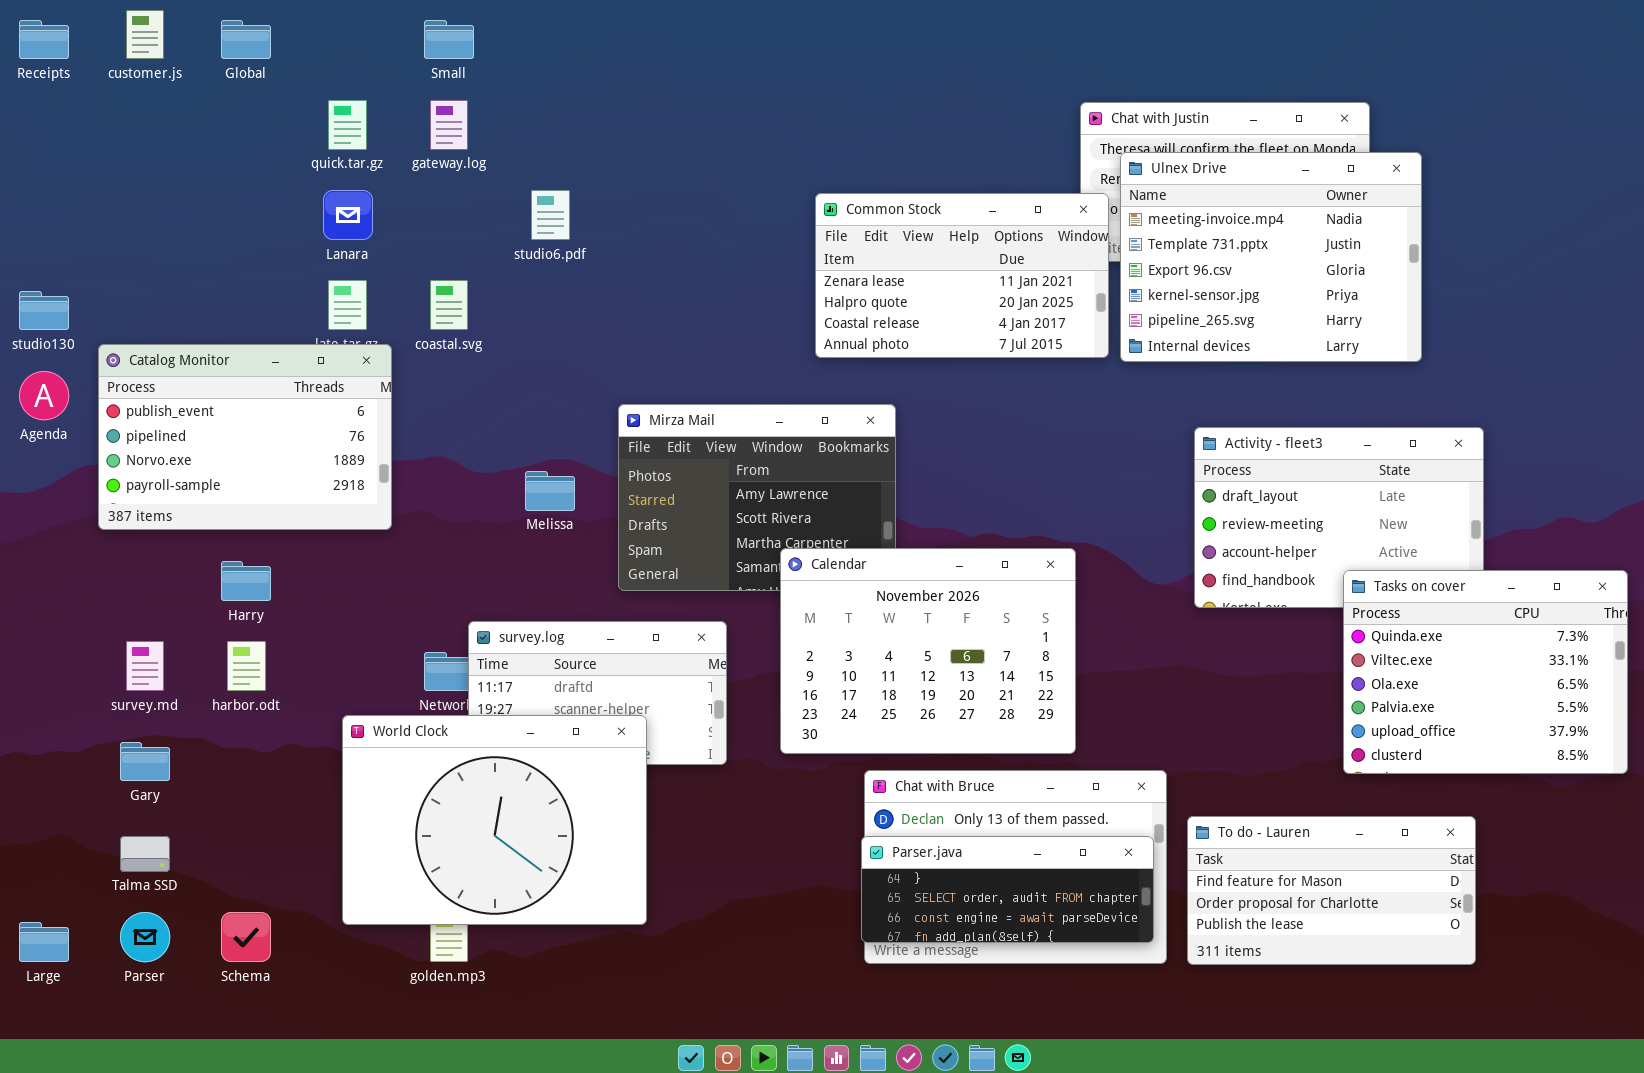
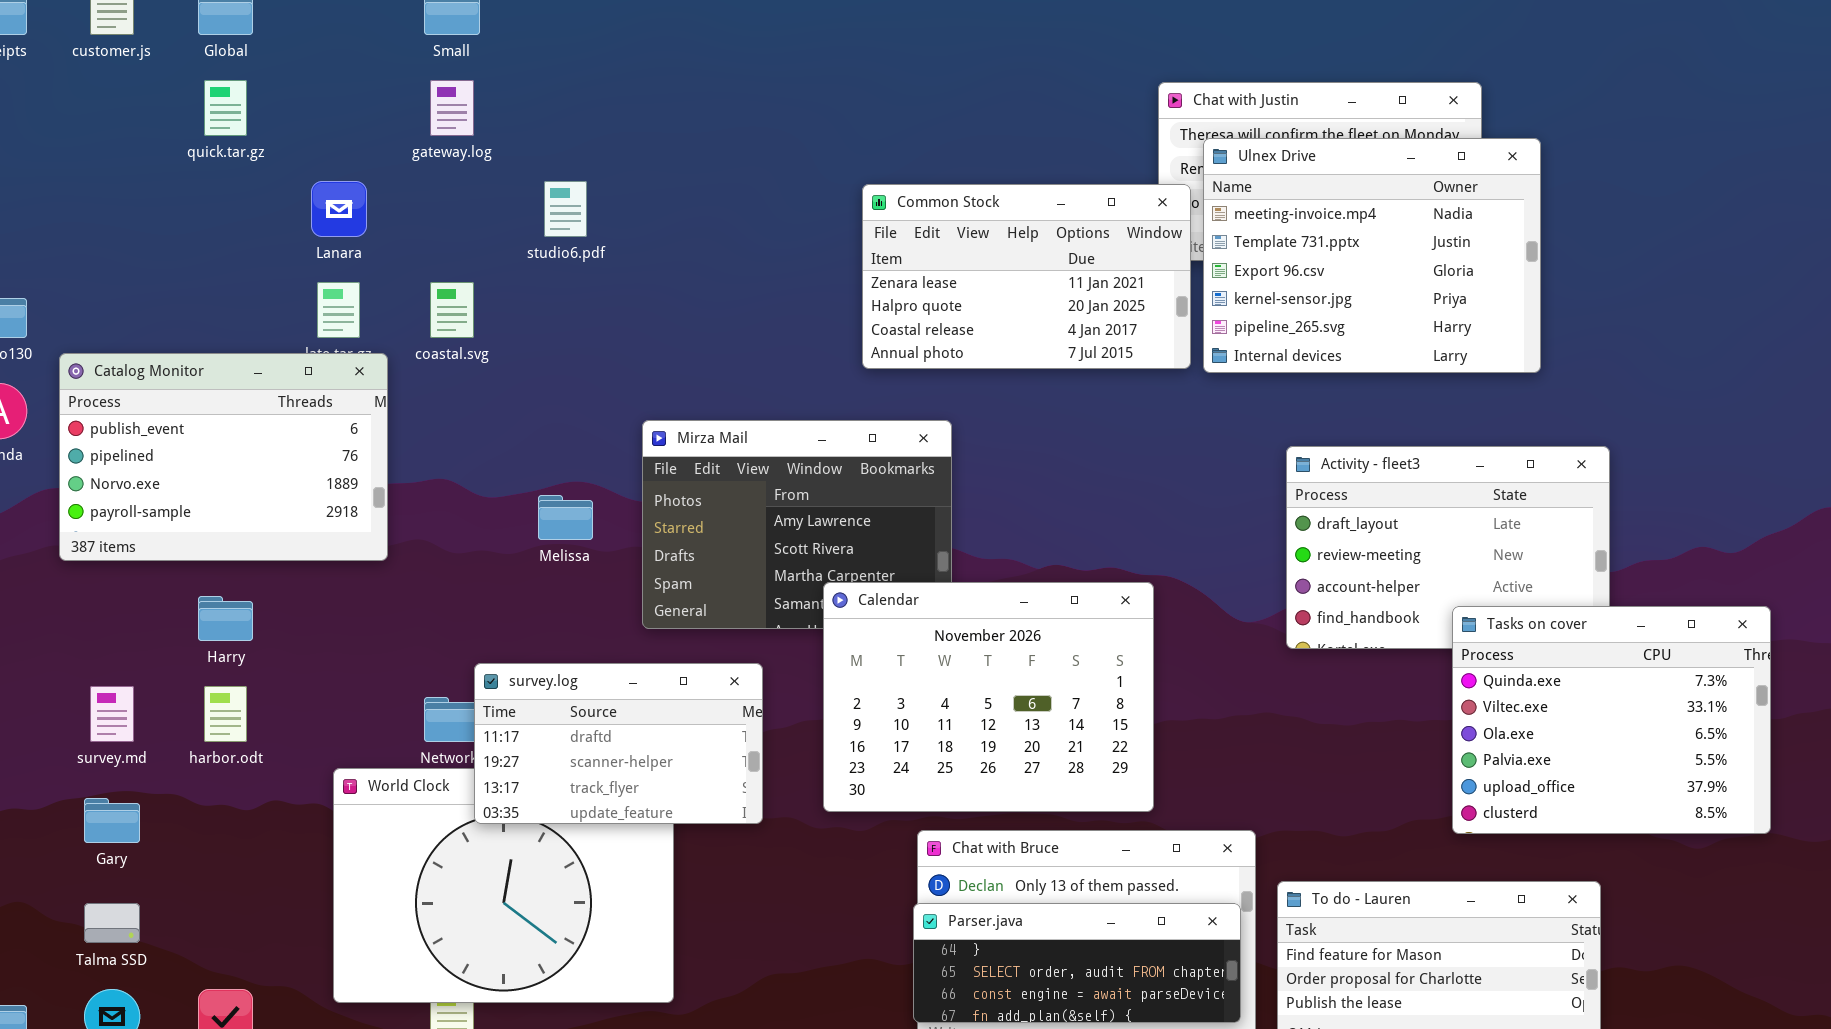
quick.tar.gz: [328,100,367,150] -> [204,80,247,136], moved
survey.log: [468,621,727,765] -> [474,663,763,824], raised

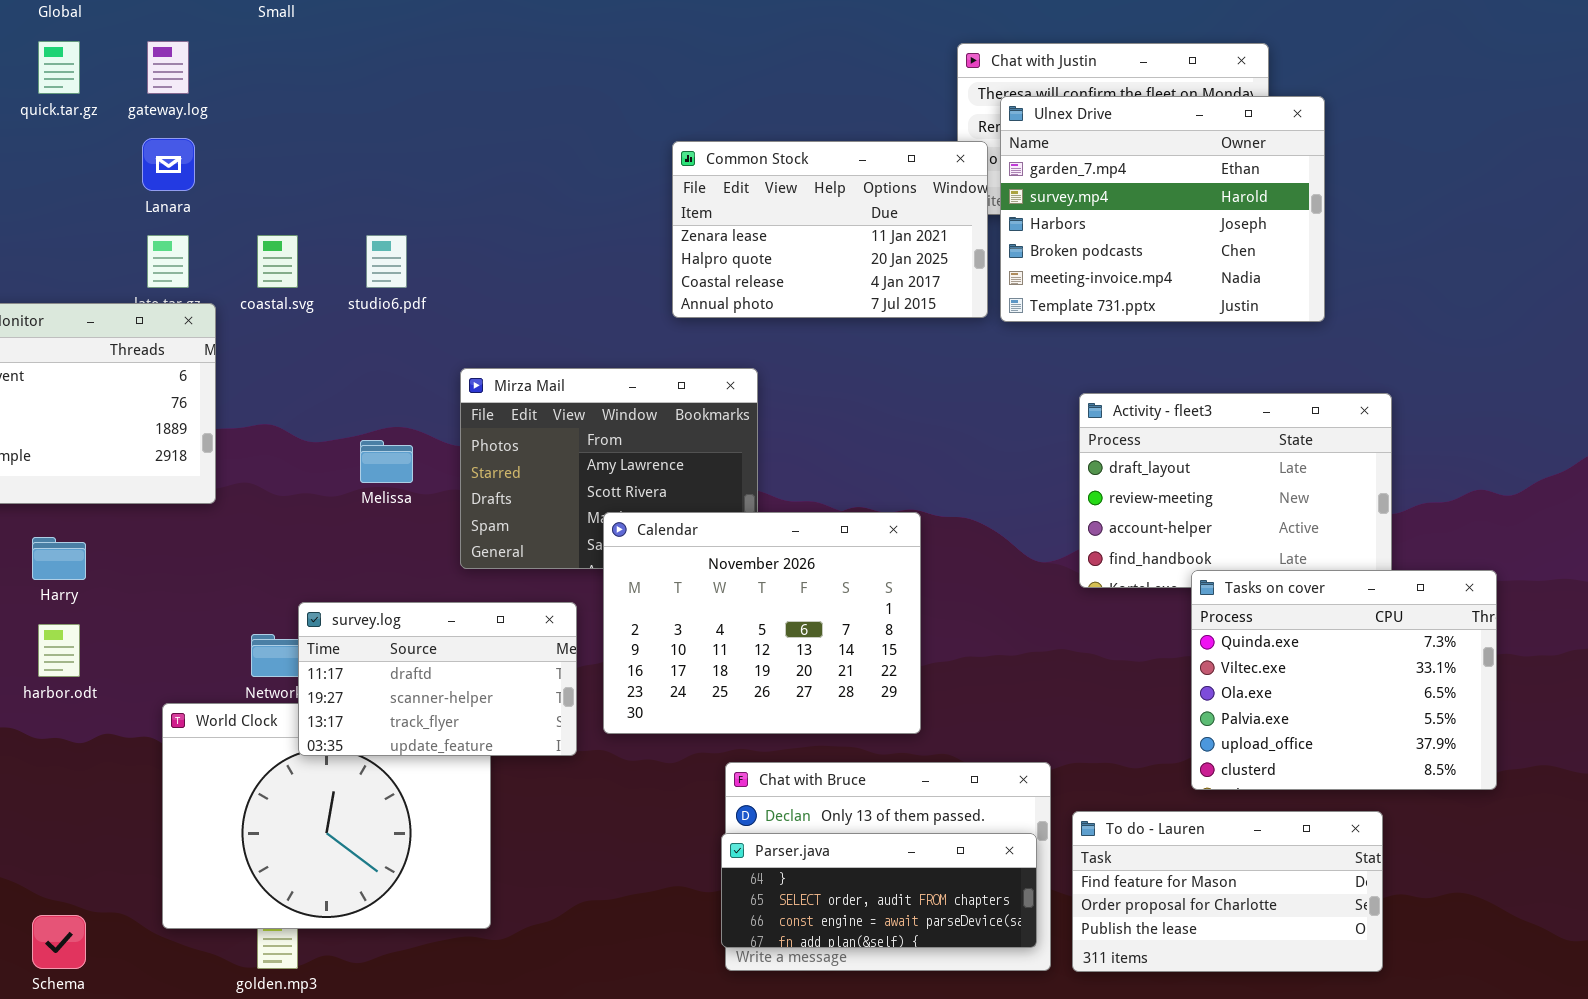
gateway.log: [430,80,474,136] -> [147,41,189,94], moved
Ulnex Drive: [1203,138,1541,373] -> [1000,96,1325,322], scrolled up 4 rows
studio6.pdf: [544,181,587,237] -> [366,235,407,288], moved
Calendar: [823,582,1154,812] -> [603,512,921,734], moved
Tasks on cover: [1452,606,1771,834] -> [1191,570,1497,790], moved

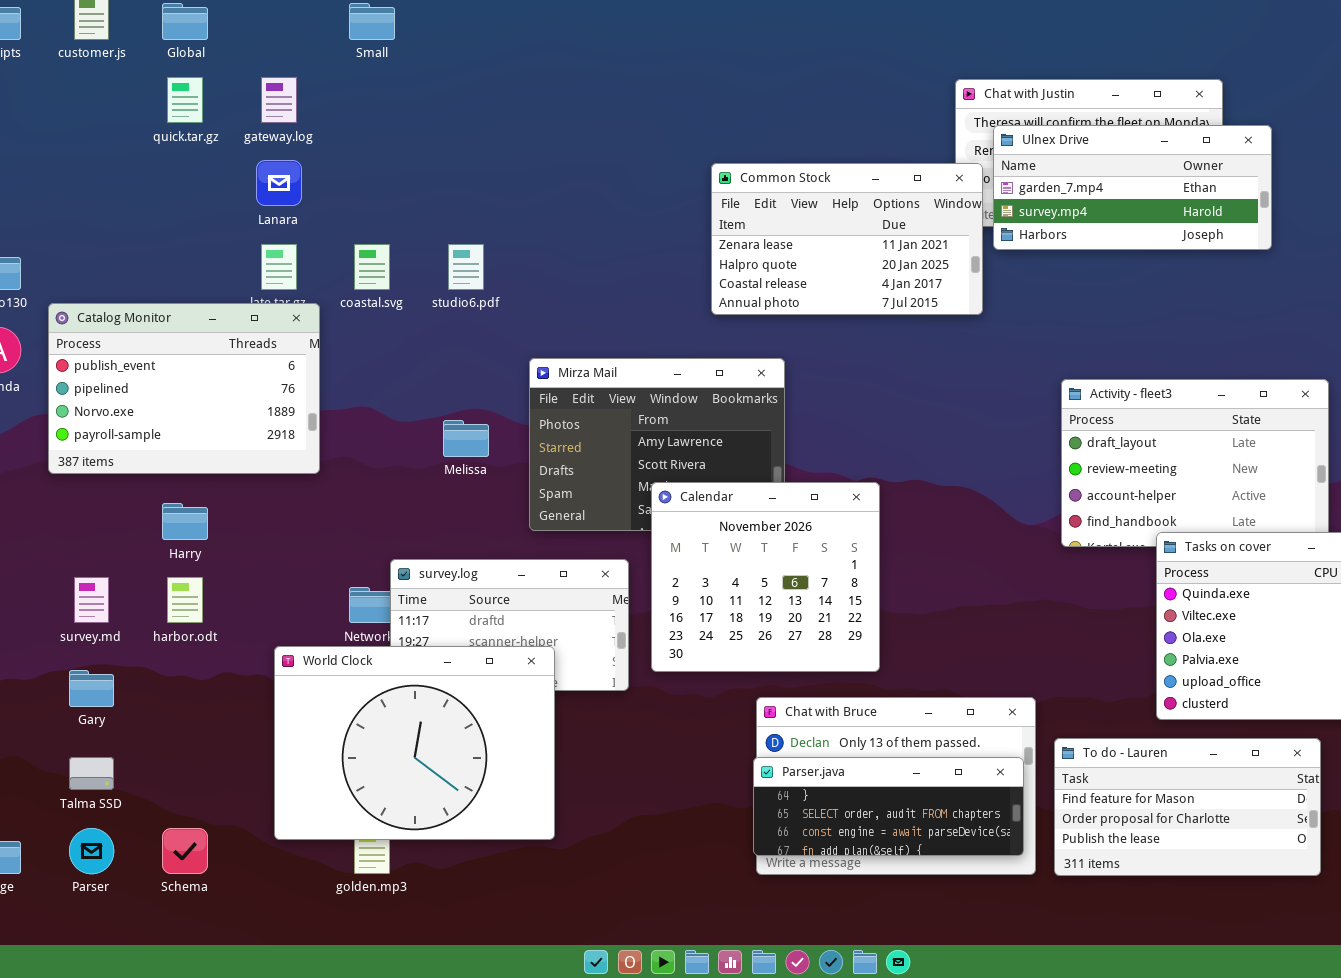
Ulnex Drive: [1000,96,1325,322] -> [993,125,1272,250], resized
Calendar: [603,512,921,734] -> [651,482,880,672], resized
World Clock: [162,703,491,929] -> [274,646,555,840], raised

